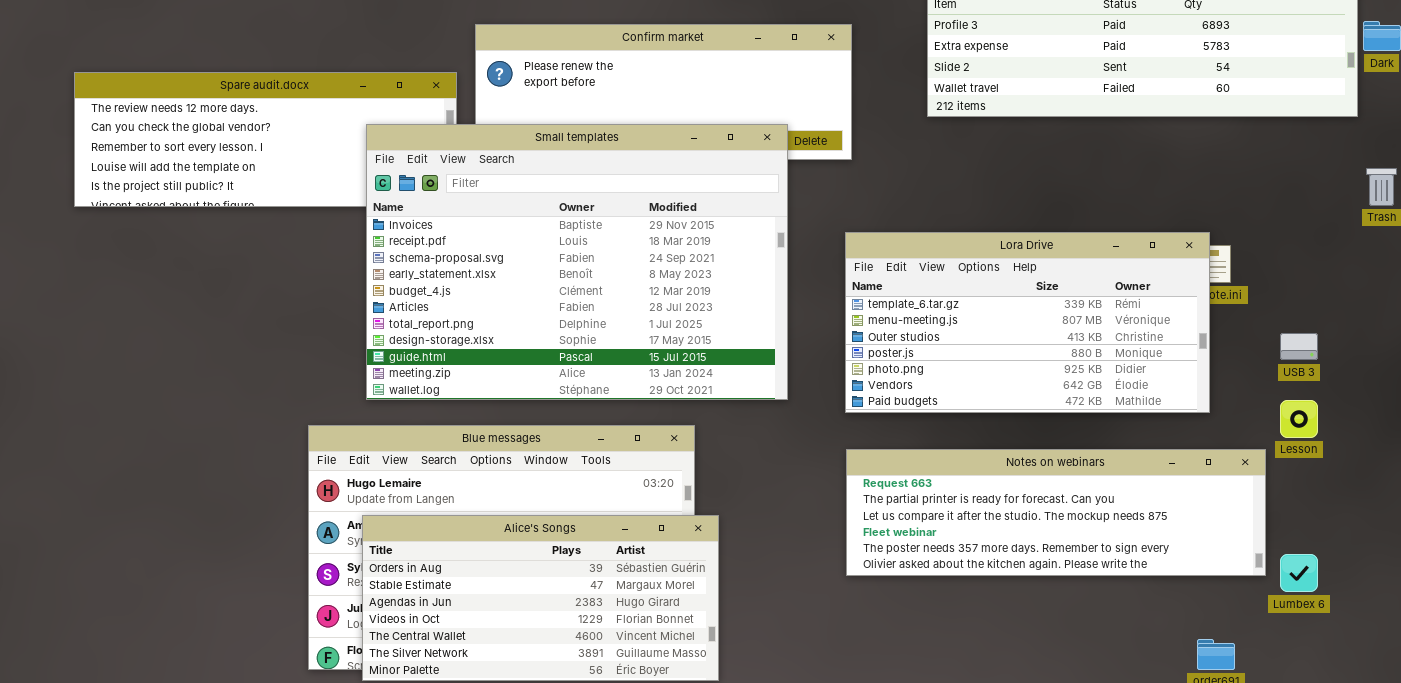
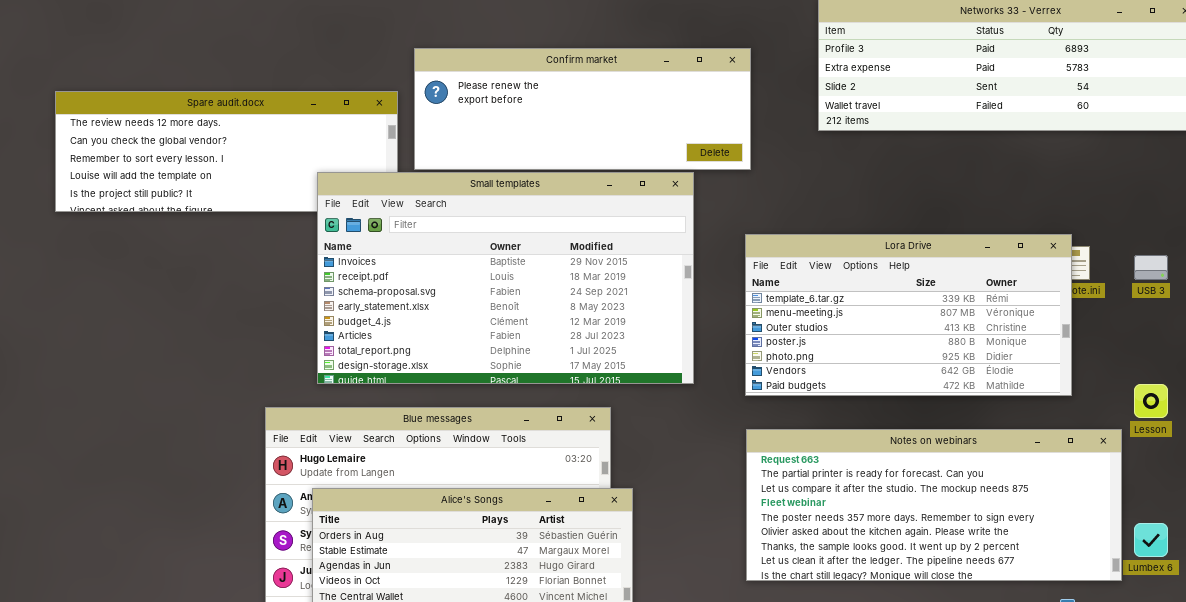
Small templates: [366,124,788,400] -> [317,172,694,384], resized
USB 3: [1280,333,1318,360] -> [1134,255,1168,280], moved
Notes on webinars: [846,449,1266,576] -> [746,429,1122,581], resized

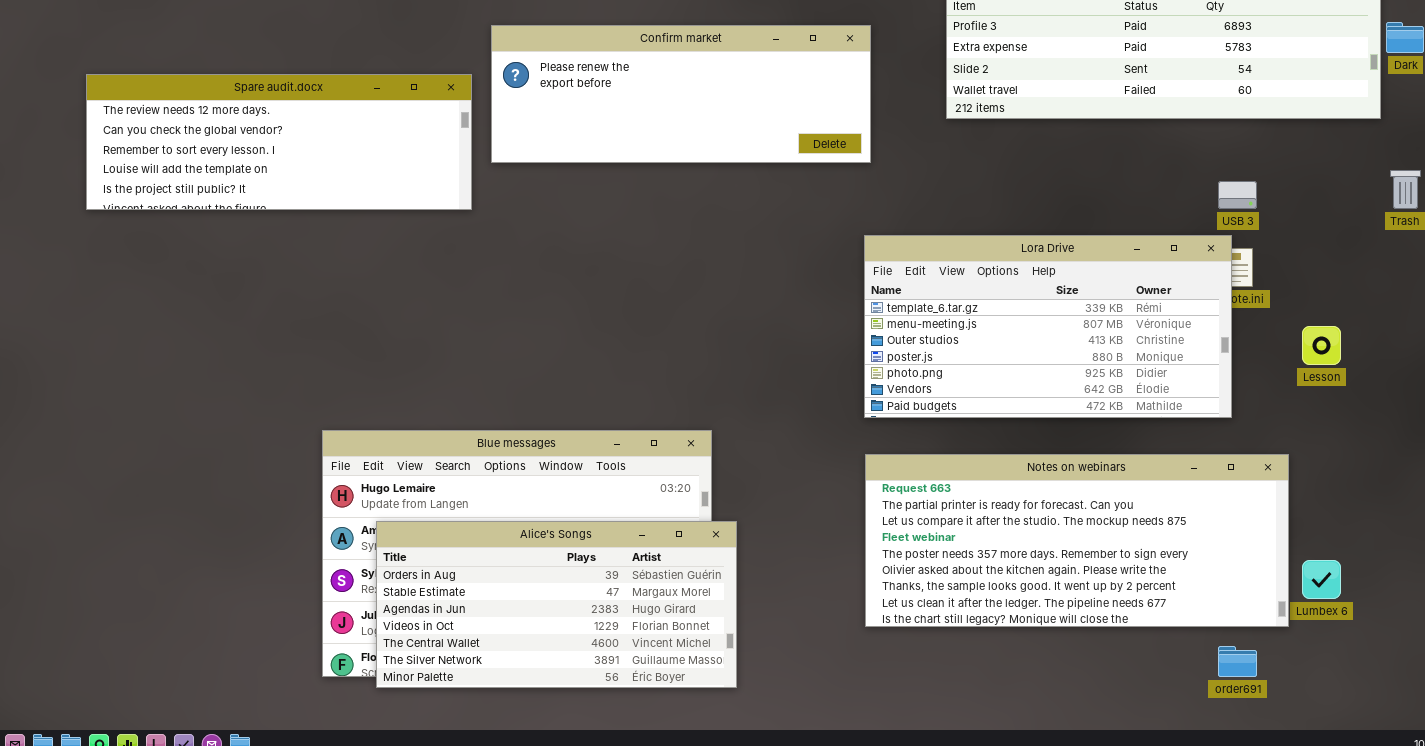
Small templates: [317,172,694,384] -> none, closed
USB 3: [1134,255,1168,280] -> [1218,181,1257,209], moved
Lesson: [1134,384,1168,418] -> [1302,326,1341,365], moved

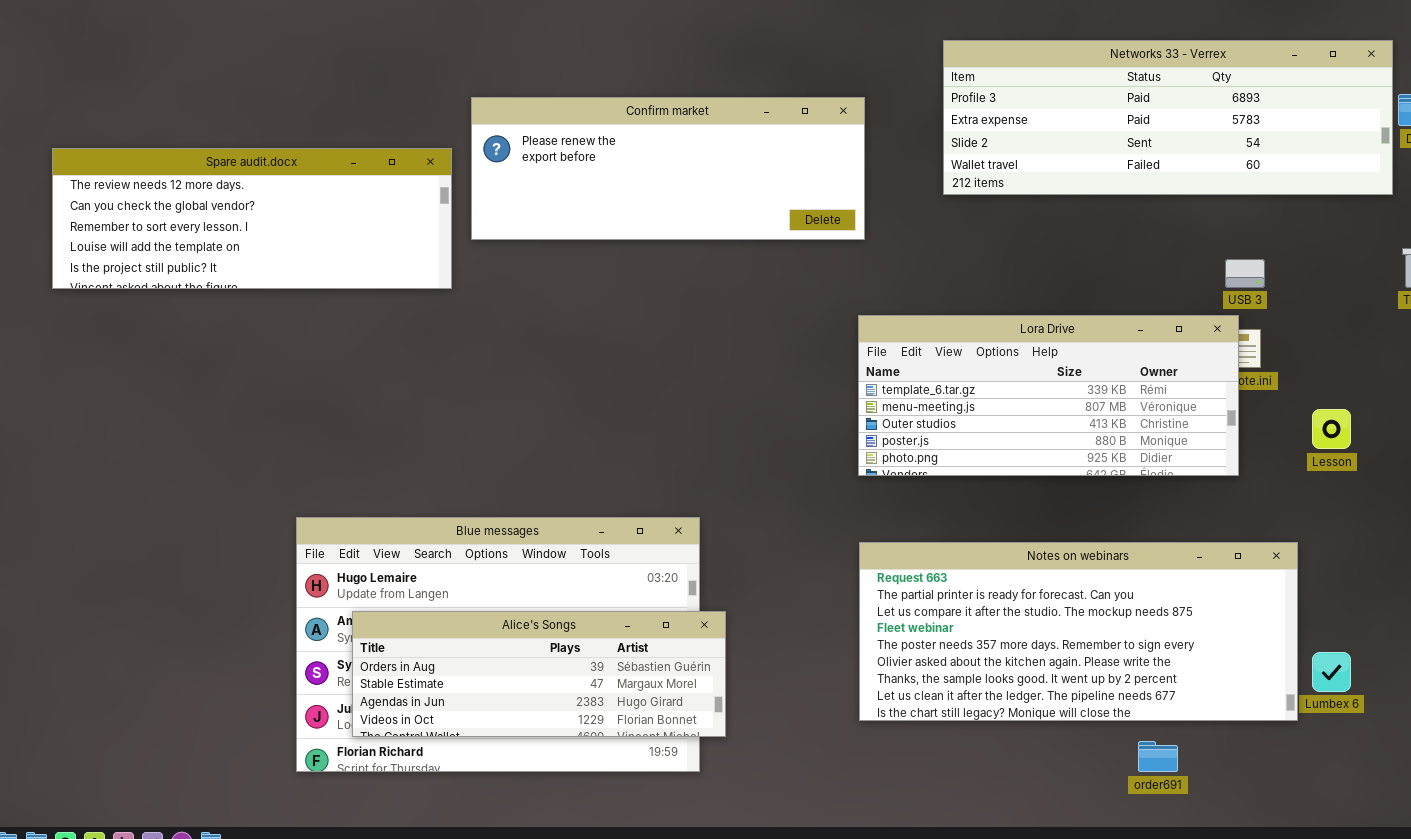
Lora Drive: [864,235,1232,418] -> [858,315,1239,476], resized
Alice's Songs: [376,521,737,688] -> [352,611,726,737], resized
order691: [1218,646,1257,677] -> [1138,741,1178,772], moved

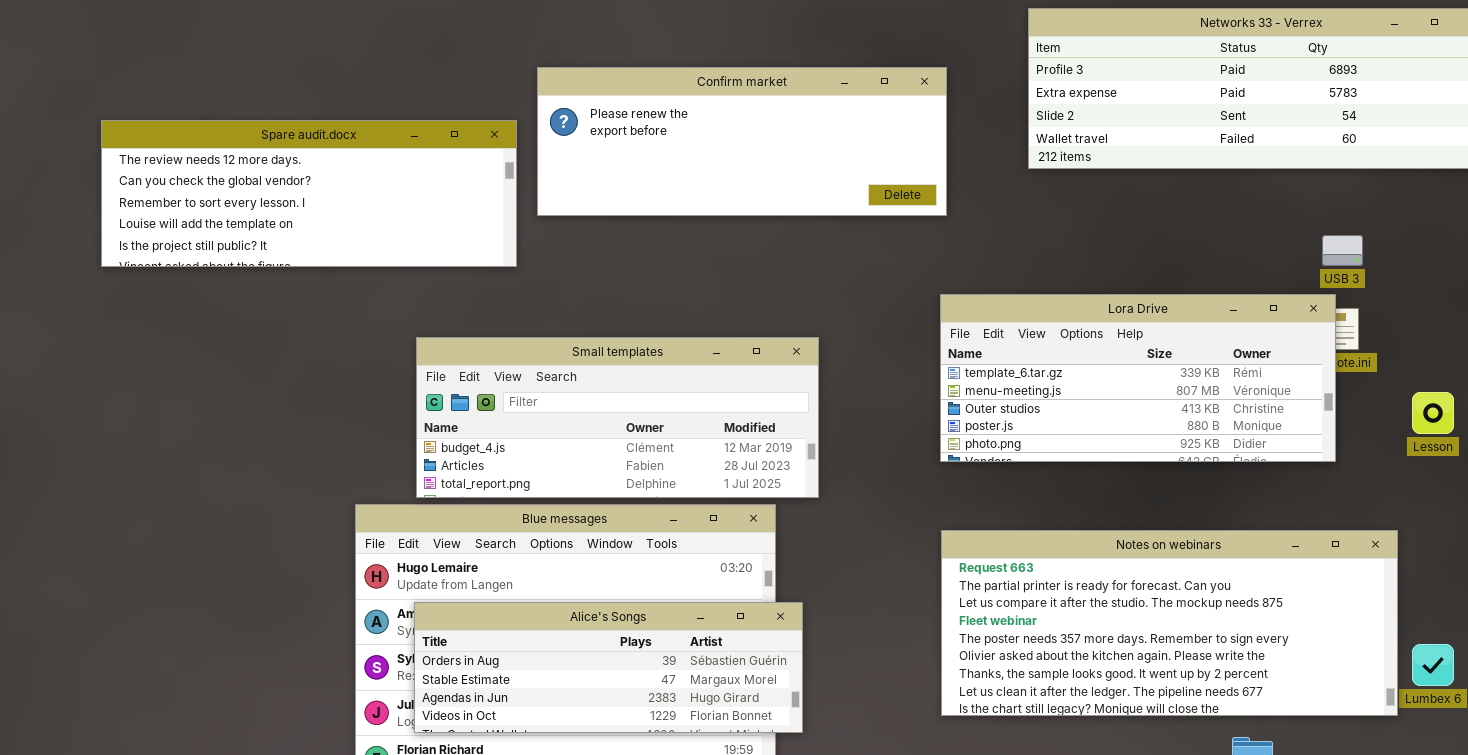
Small templates: none -> [416,337,819,498], opened

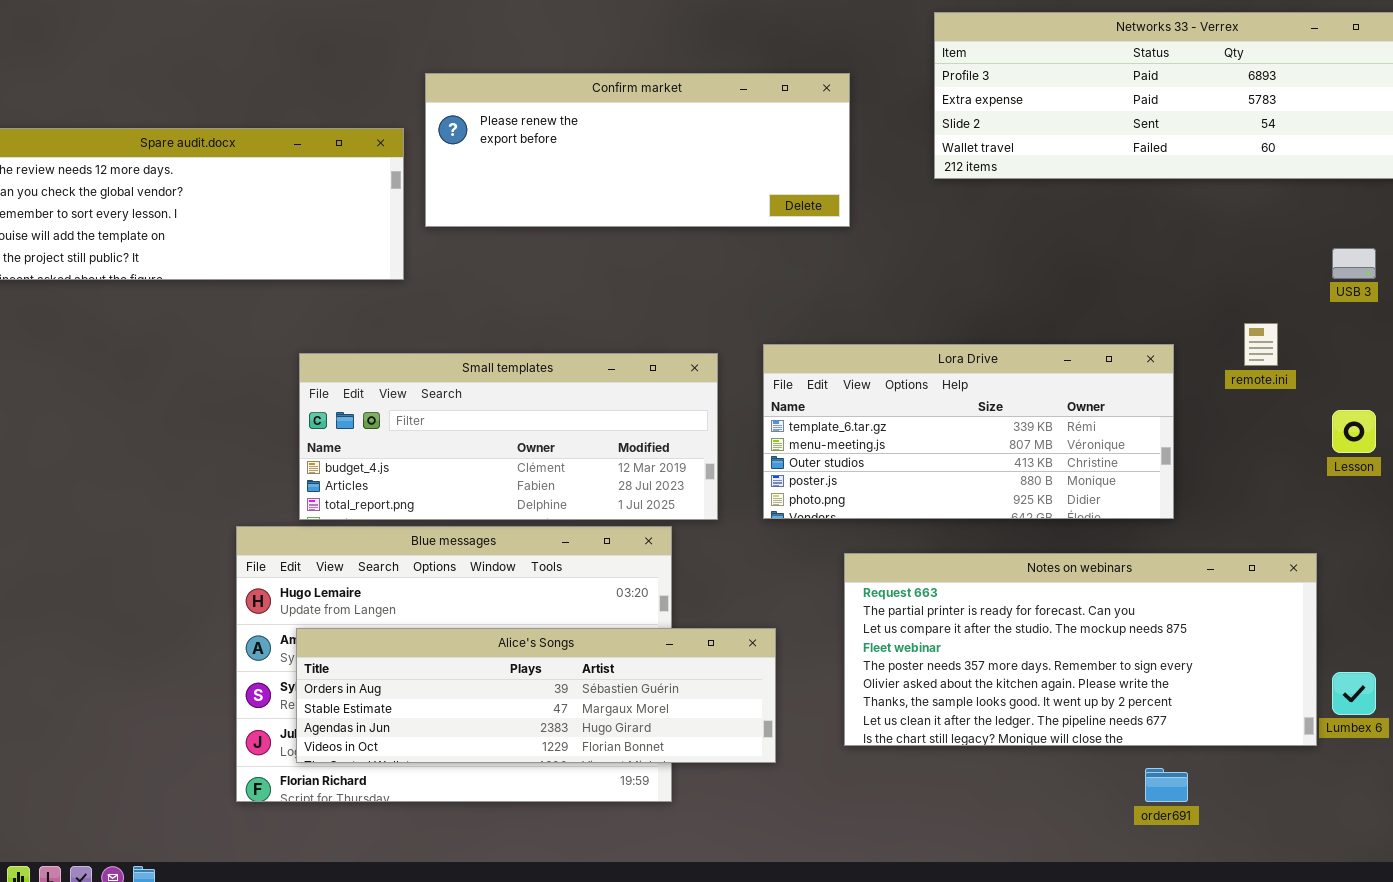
USB 3: [1322,235,1363,266] -> [1332,248,1376,279], moved
Lora Drive: [940,294,1336,462] -> [763,344,1174,519], moved
Alice's Songs: [414,602,803,733] -> [296,628,776,763], resized

